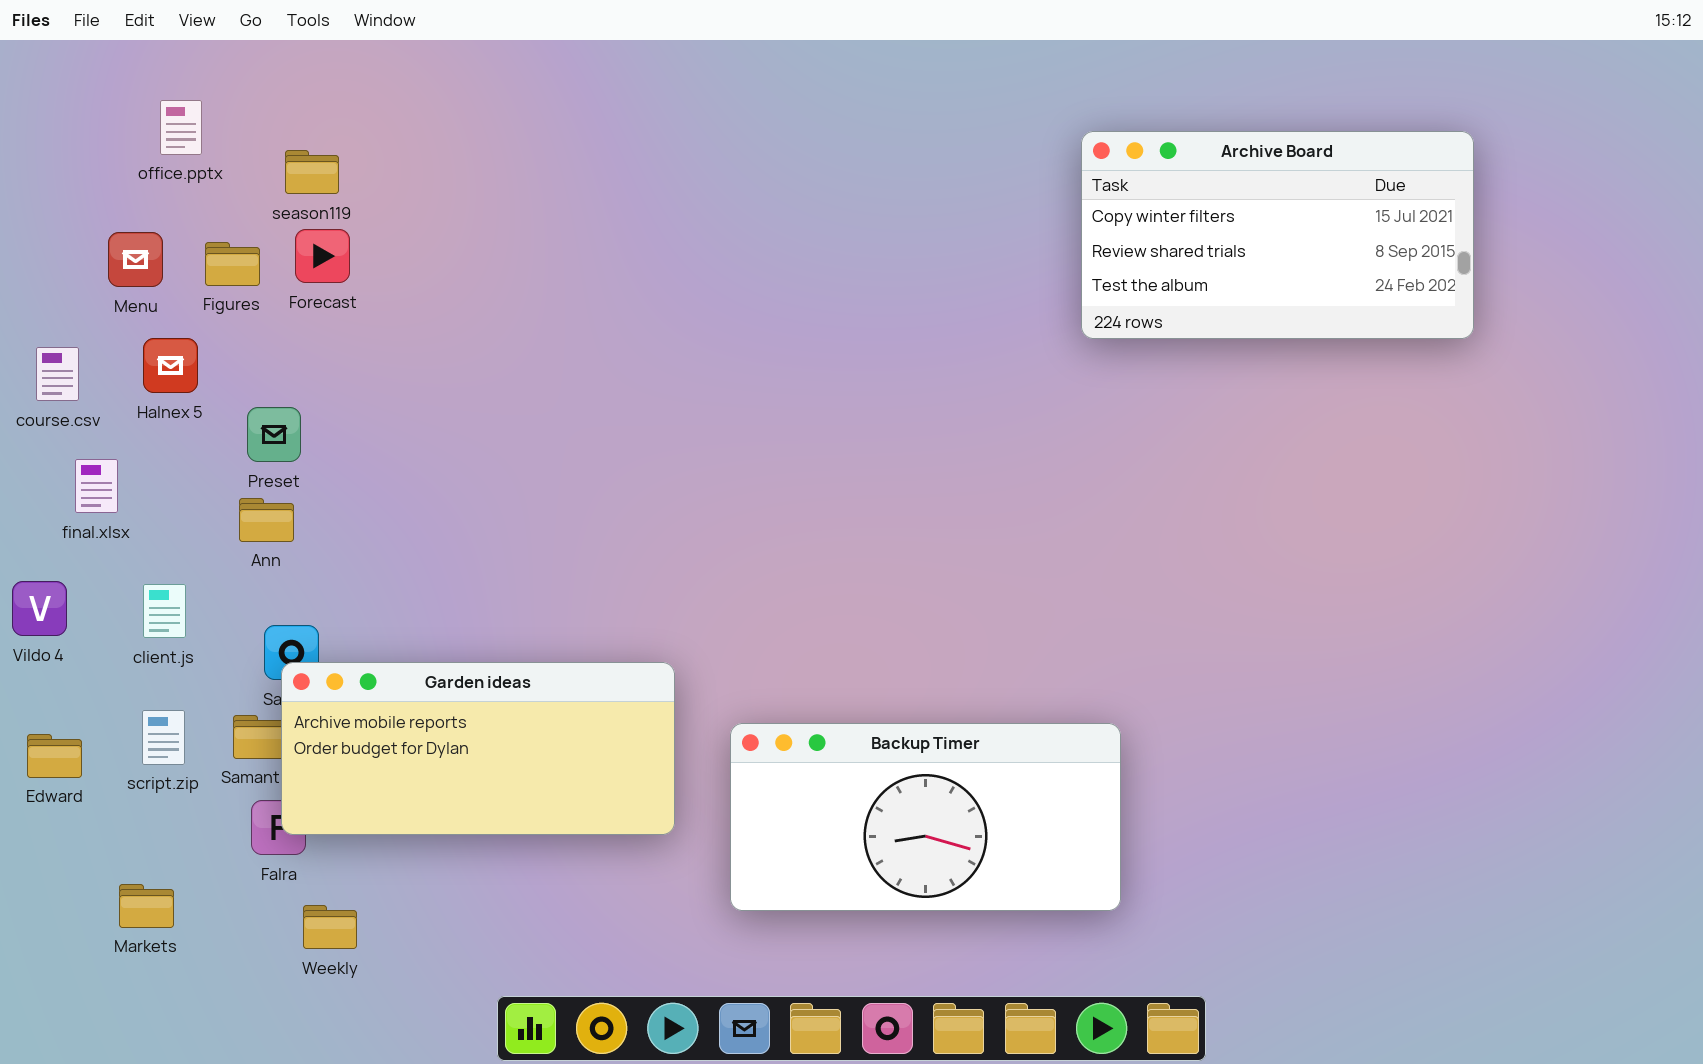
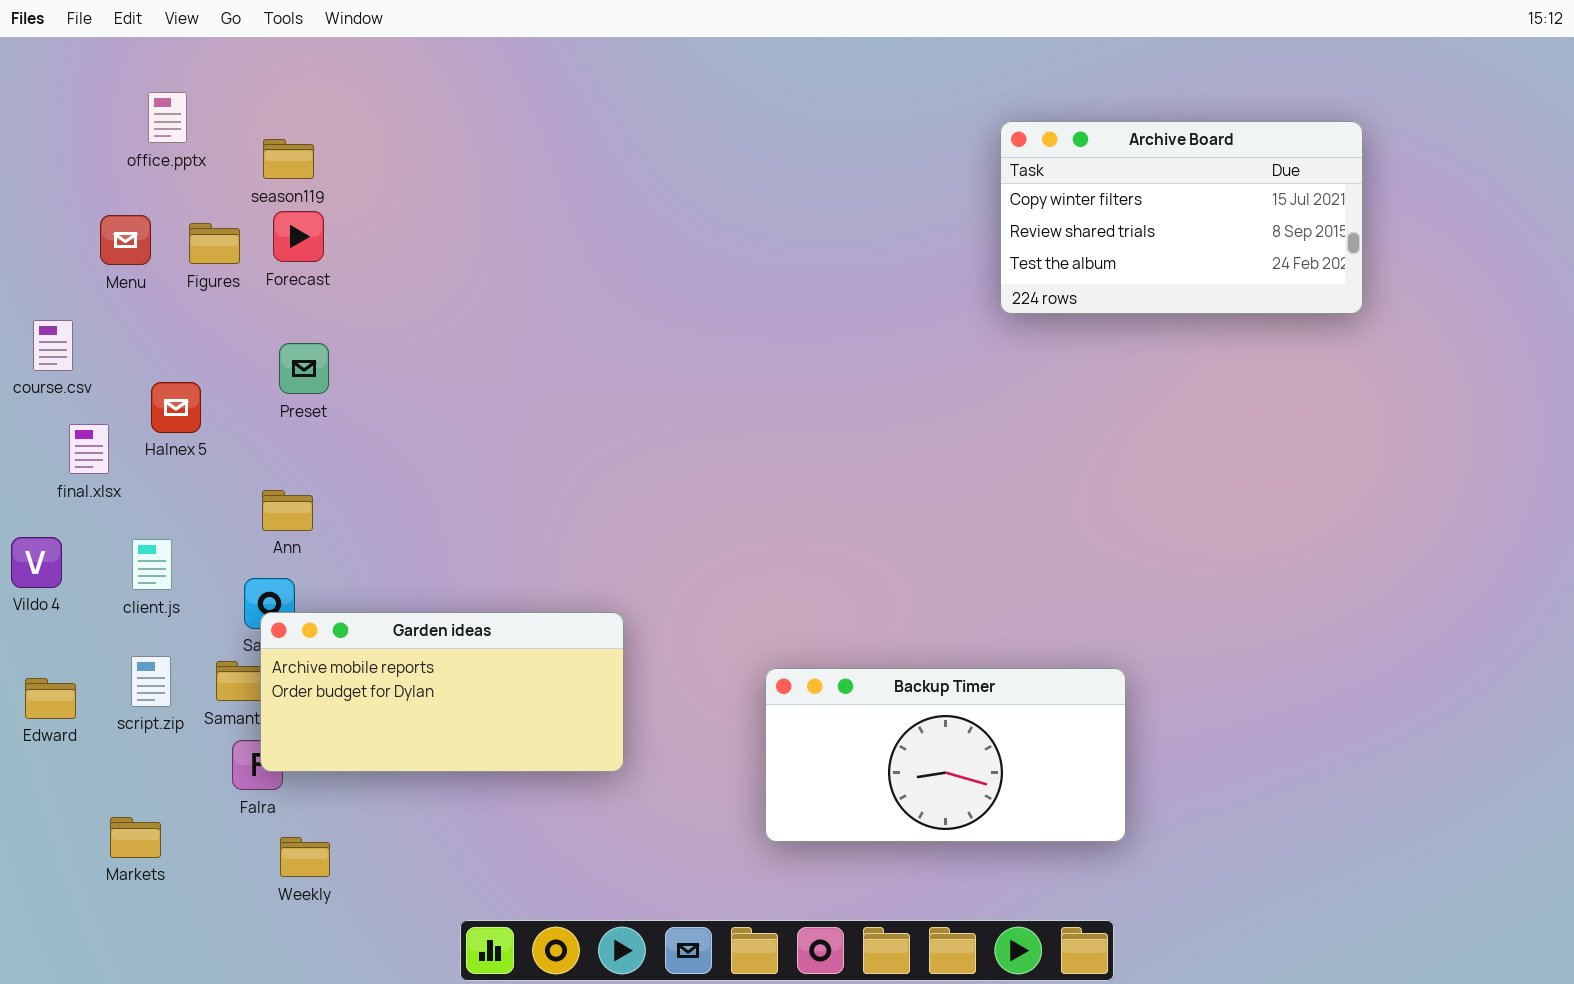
Halnex 5: [143,338,198,393] -> [151,382,201,433], moved
Preset: [247,407,301,462] -> [279,343,329,394], moved
Ann: [239,498,294,542] -> [262,490,313,531], moved
Backup Timer: [730,723,1121,911] -> [765,668,1126,842], moved

